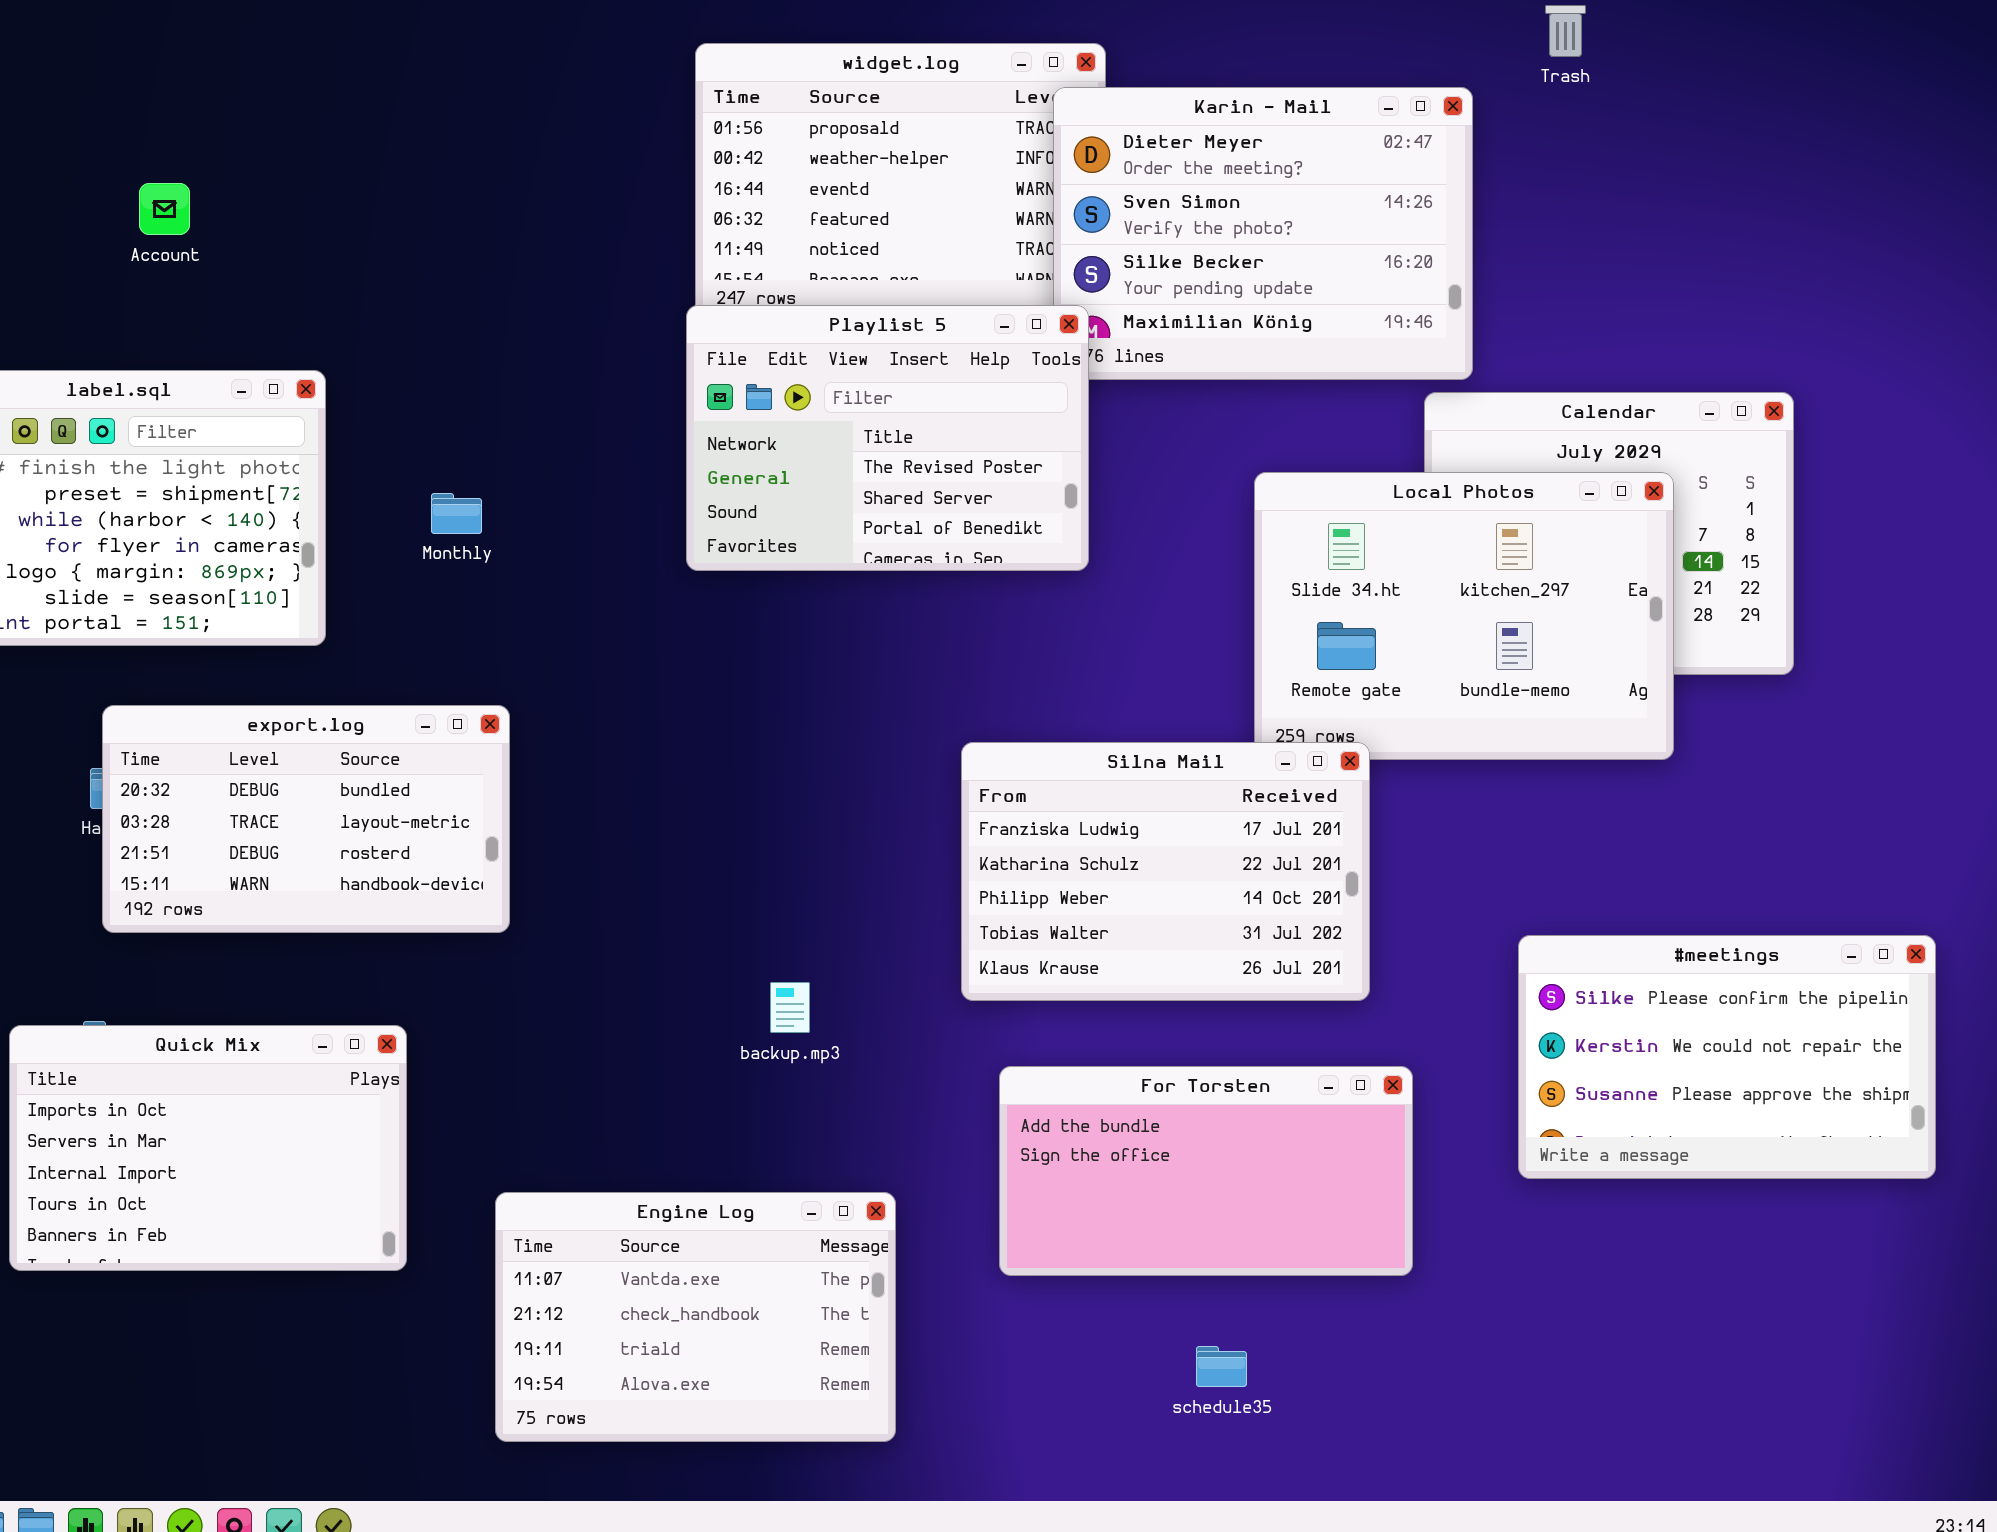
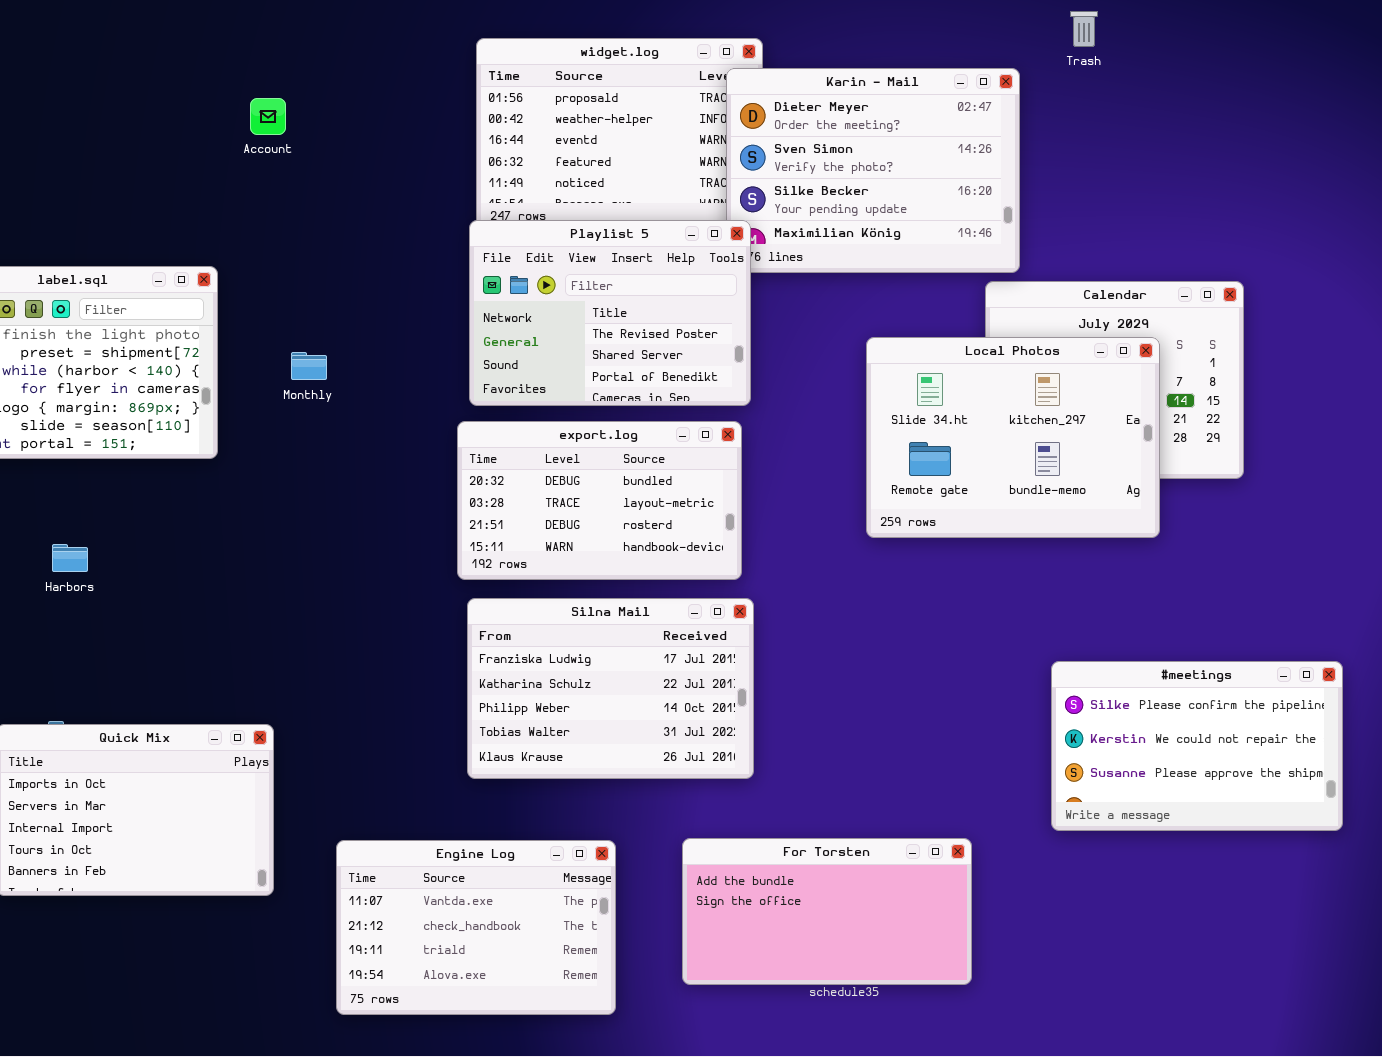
Account: [139,183,190,235] -> [250,98,286,135], moved
export.log: [102,705,510,933] -> [457,421,742,580], moved
Silna Mail: [961,742,1370,1001] -> [467,598,754,779], moved
For Torsten: [999,1066,1413,1276] -> [682,838,972,985], moved

